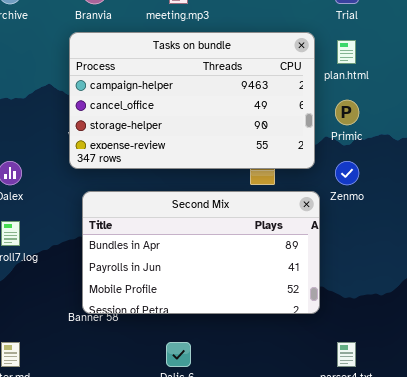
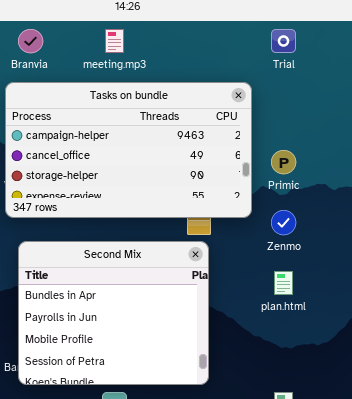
plan.html: [337,40,356,64] -> [274,271,293,295], moved
Second Mix: [82,191,320,314] -> [18,241,209,385], resized

